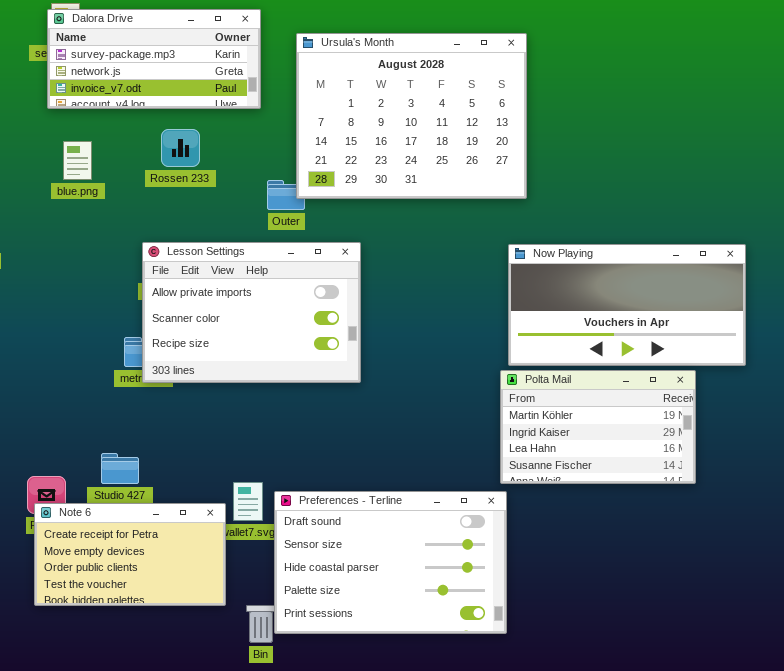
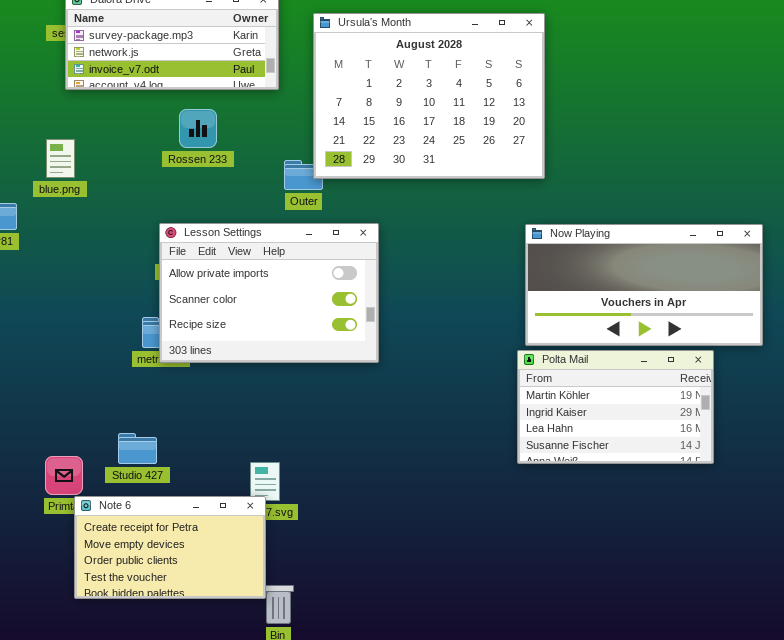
blue.png: [63,141,92,180] -> [46,139,75,178], moved
Preferences - Terline: [274,491,507,634] -> none, closed
Note 6: [34,503,226,606] -> [74,496,266,599], moved

